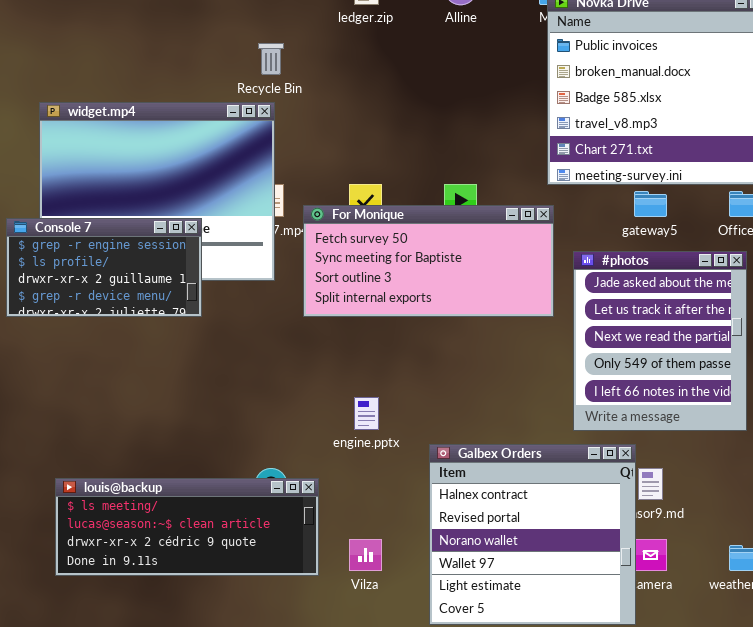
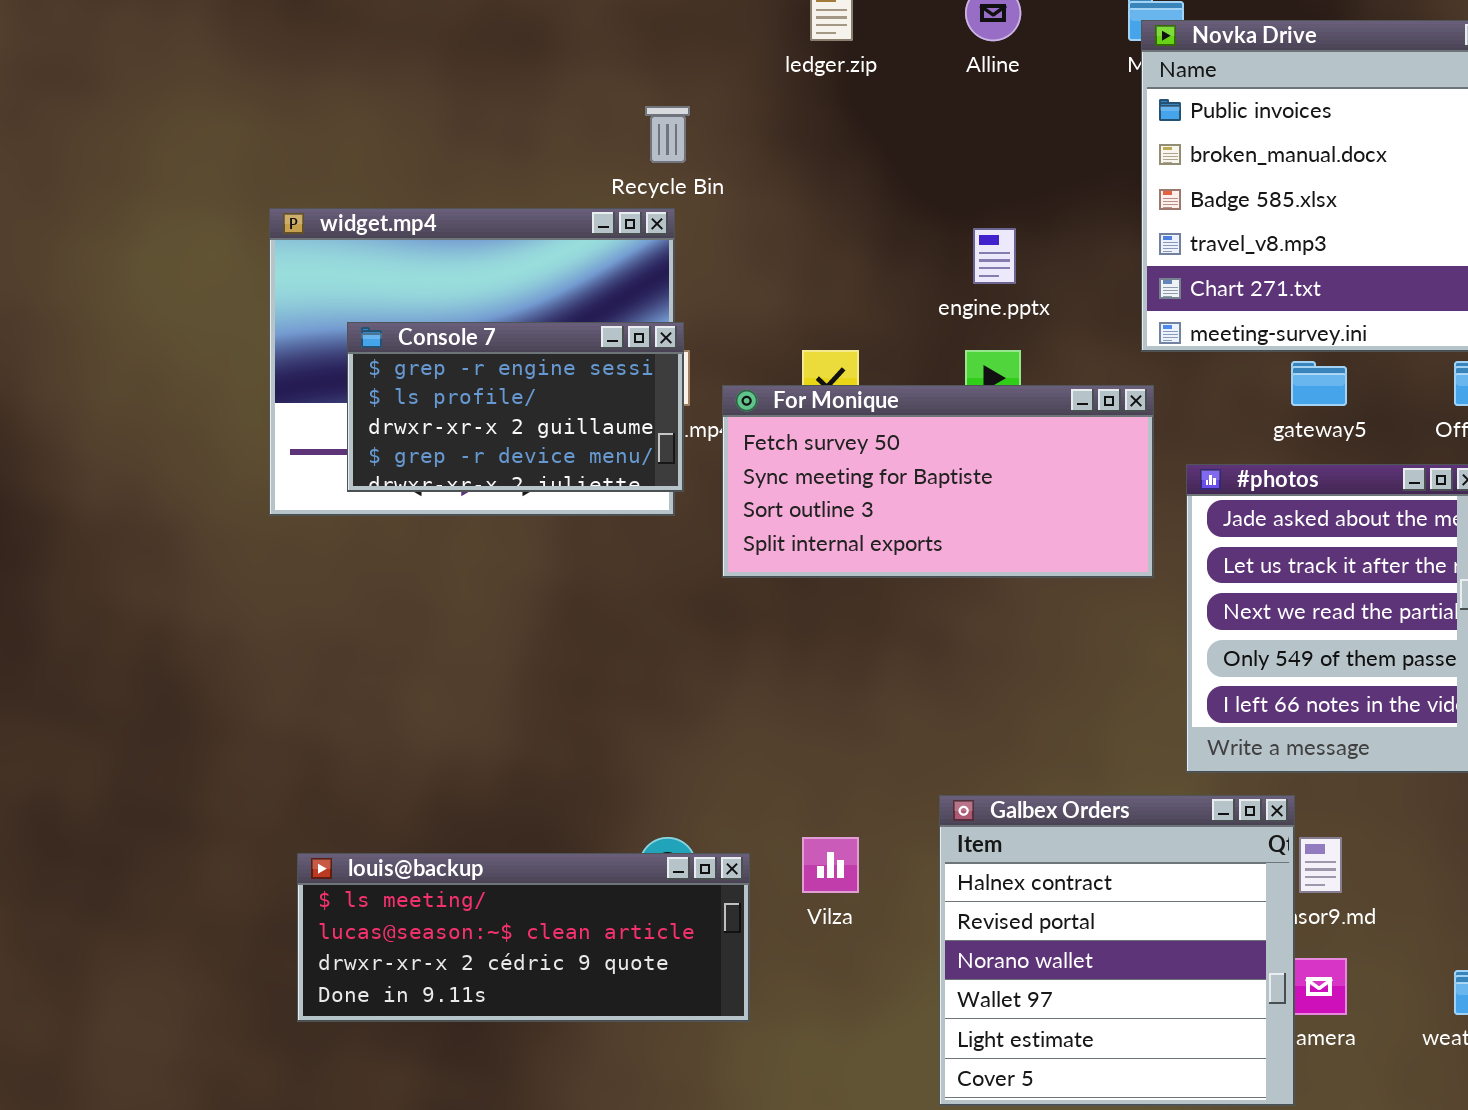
Console 7: [6,218,202,317] -> [347,322,684,492], moved
engine.pptx: [354,397,379,430] -> [973,228,1016,284], moved
Vilza: [349,539,382,571] -> [802,837,859,893], moved

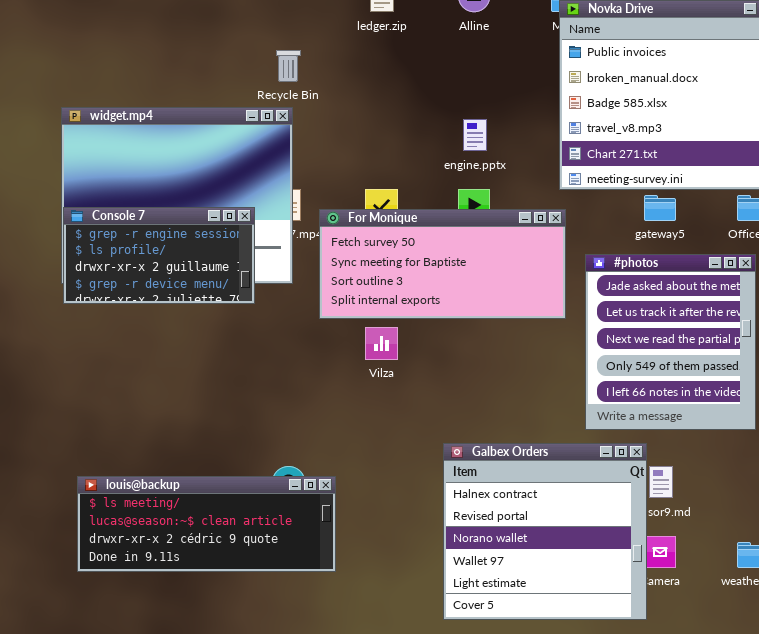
Console 7: [347,322,684,492] -> [63,207,255,304], moved
Vilza: [802,837,859,893] -> [365,327,398,360], moved

